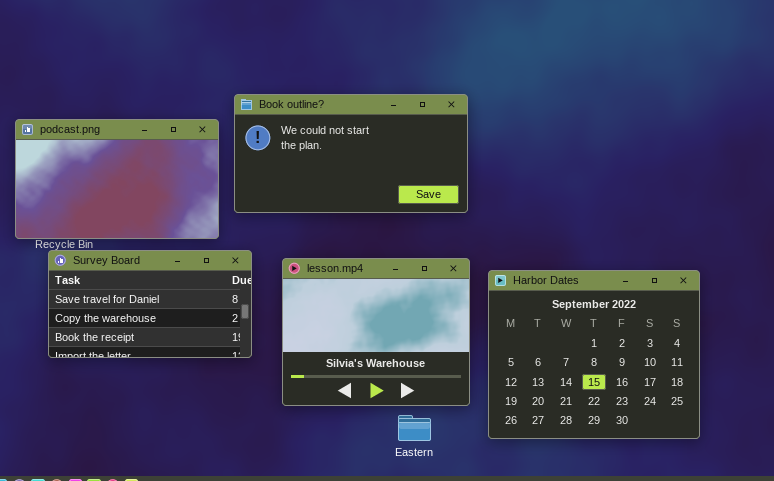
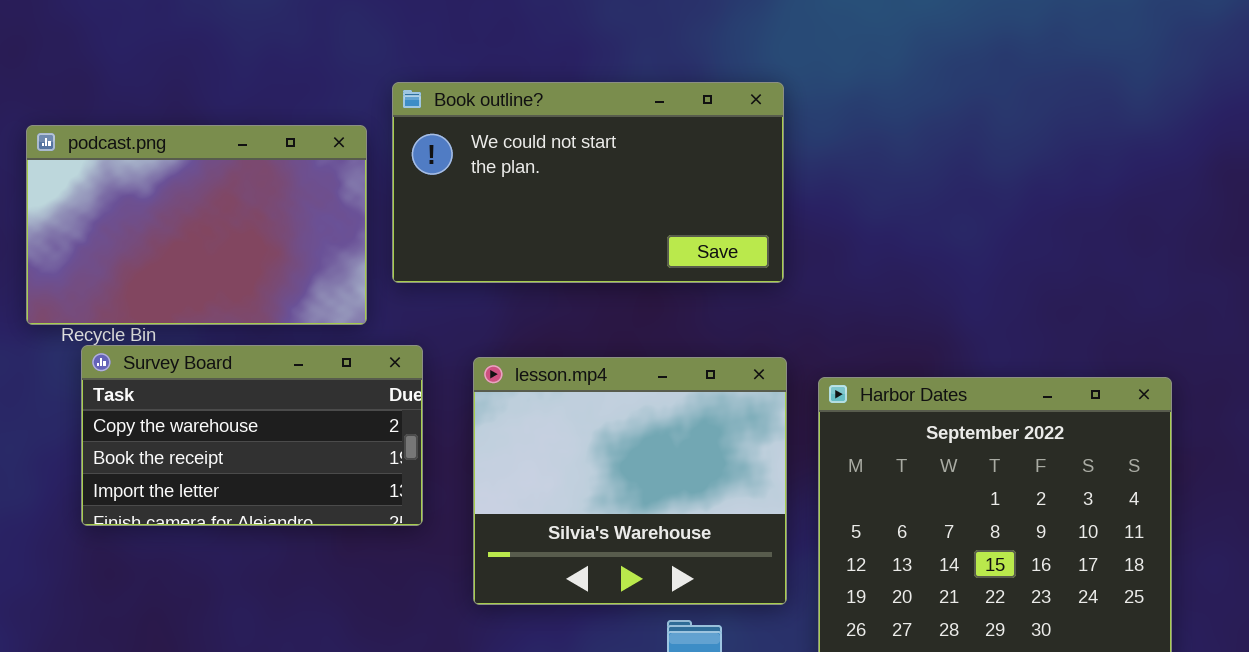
Survey Board: [48,250,252,358] -> [81,345,423,526], scrolled down 1 row

